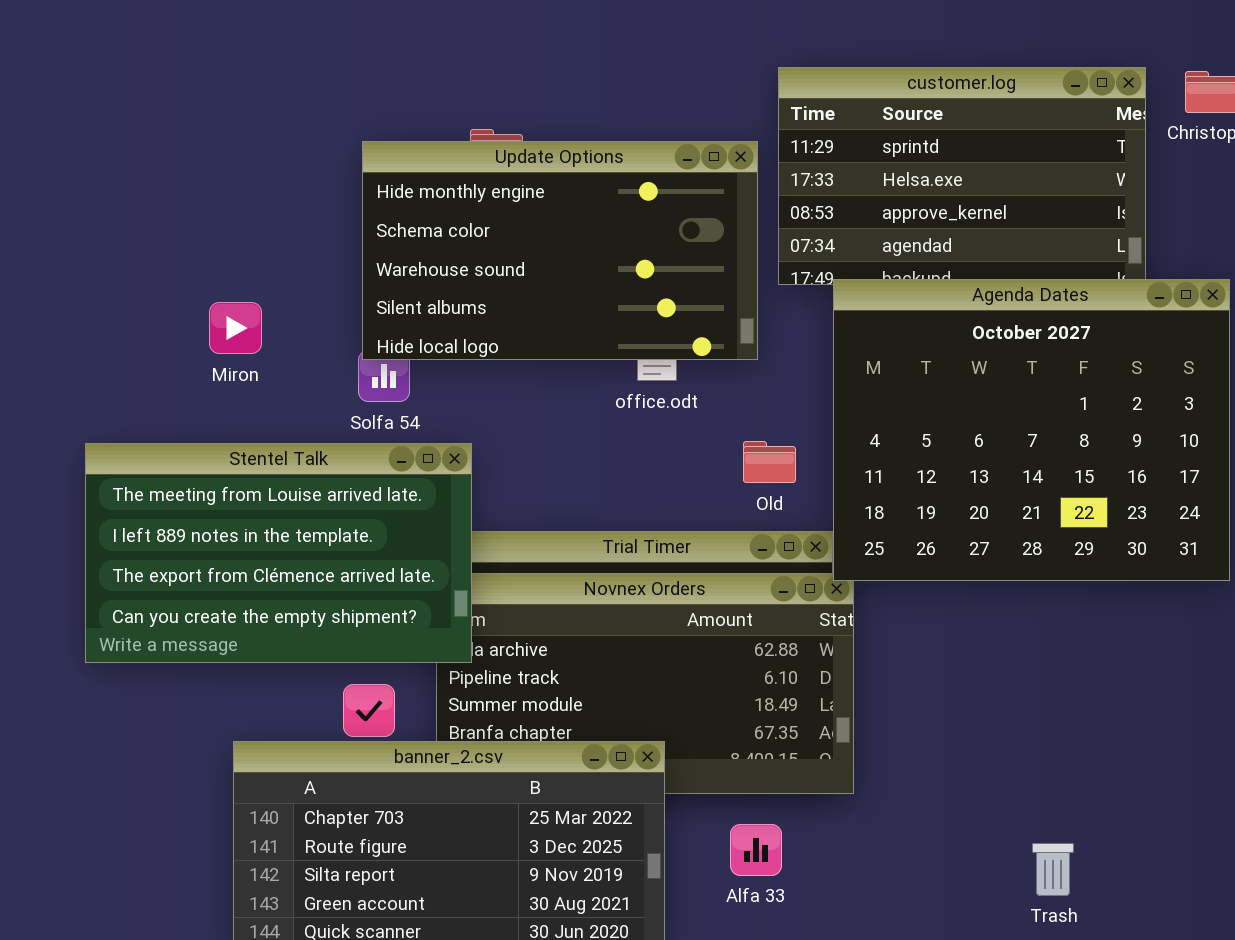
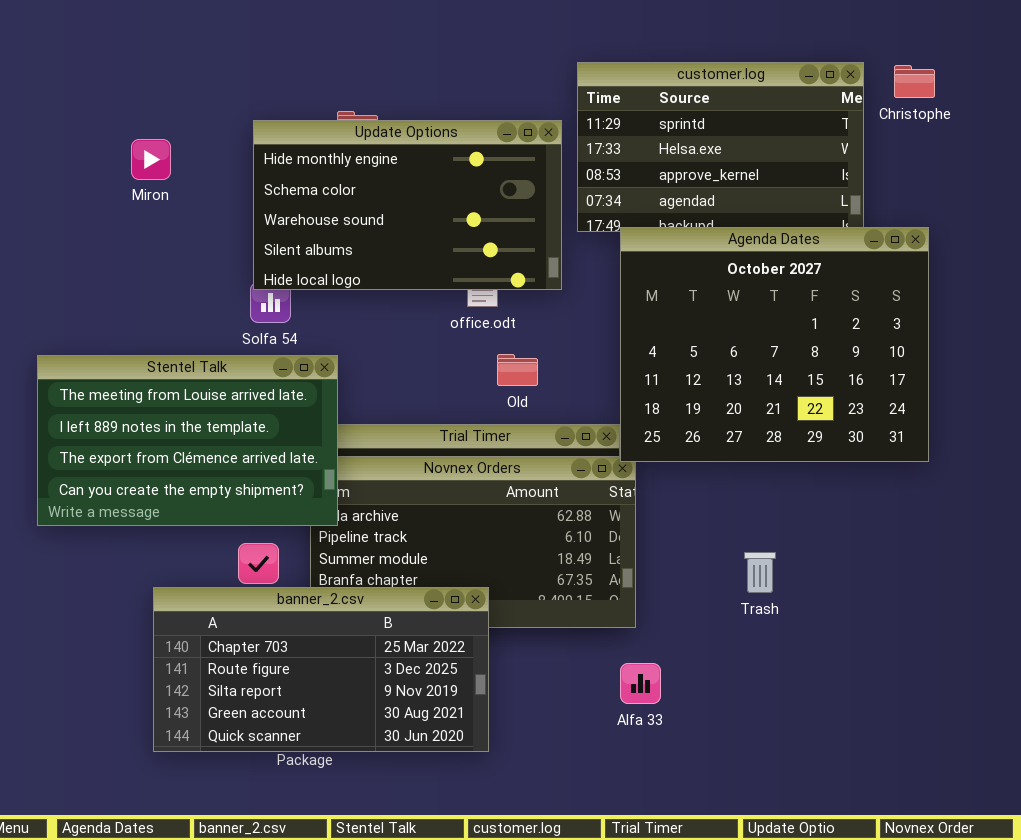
Miron: [209,302,262,354] -> [131,139,171,180], moved
Old: [743,441,796,483] -> [497,354,538,386], moved
Alfa 33: [730,824,782,876] -> [620,663,661,704], moved
Trash: [1032,843,1074,896] -> [744,552,776,593], moved

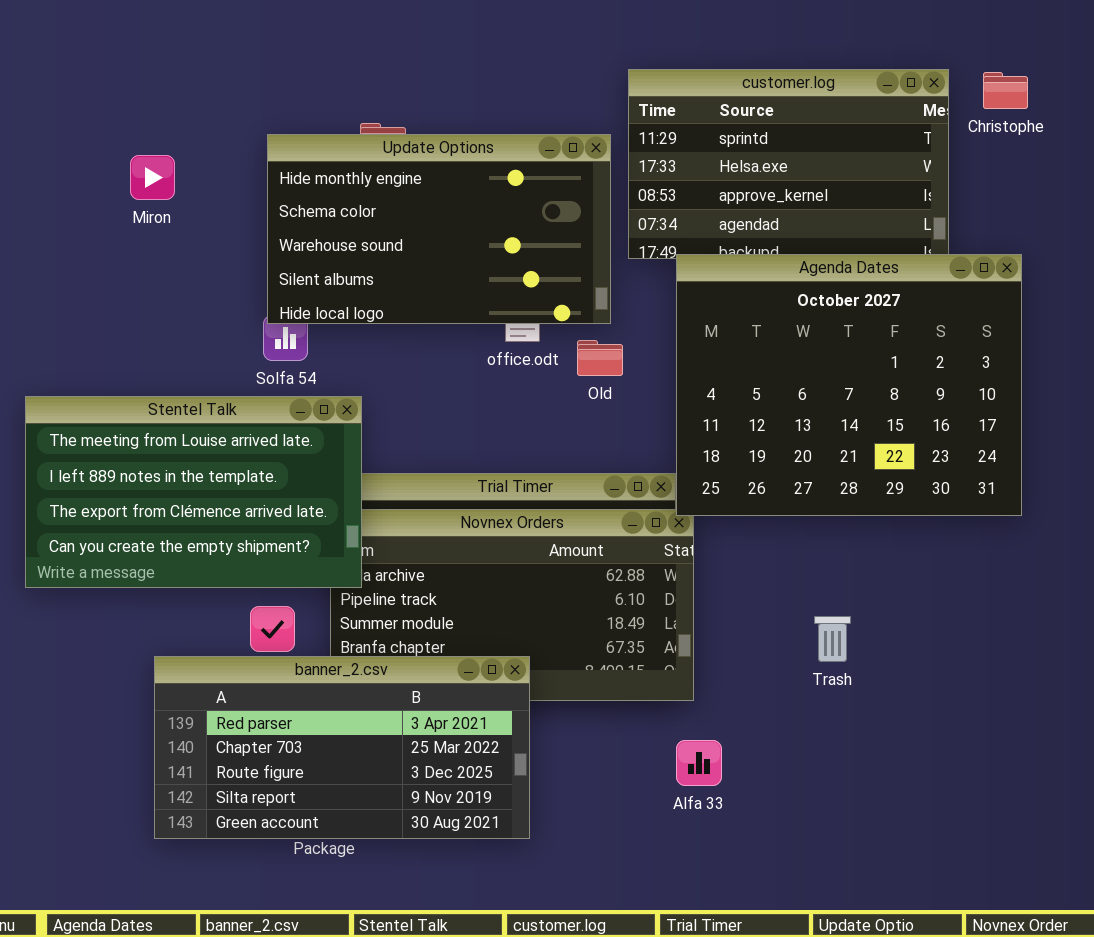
Old: [497,354,538,386] -> [577,340,623,376], moved
banner_2.csv: [153,587,489,752] -> [154,656,530,839], scrolled up 1 row

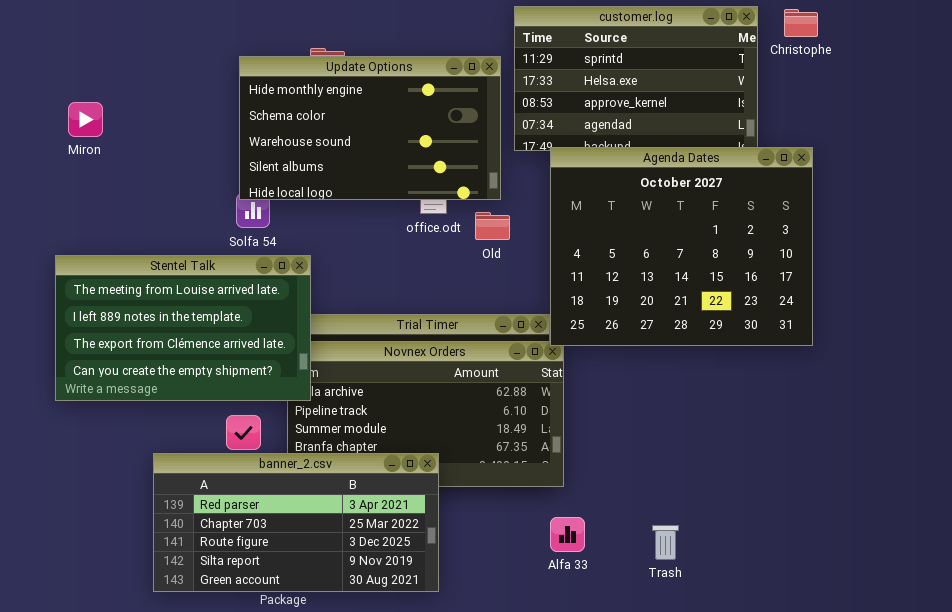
Miron: [130,155,175,200] -> [68,102,103,137], moved
Trash: [814,616,851,662] -> [652,525,679,560], moved

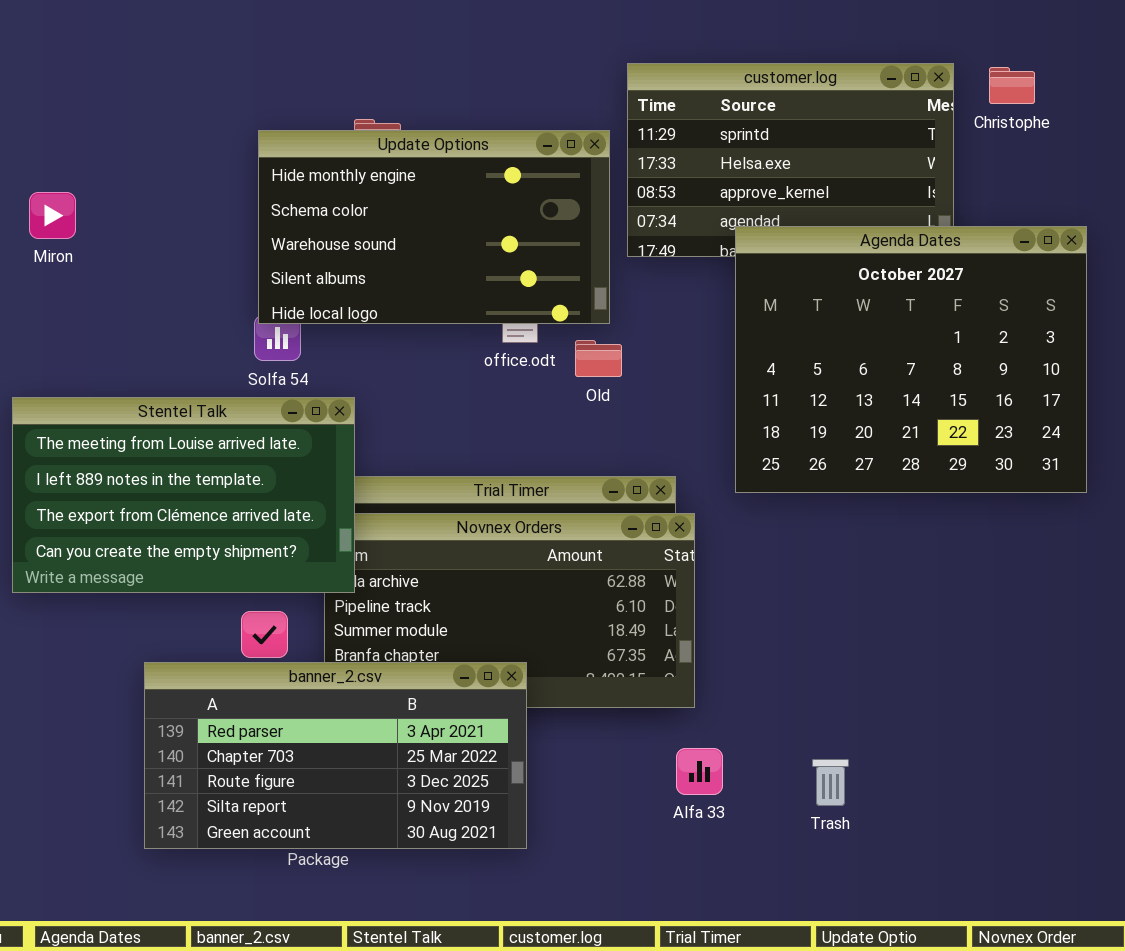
Agenda Dates: [550,147,813,346] -> [735,226,1087,493], moved

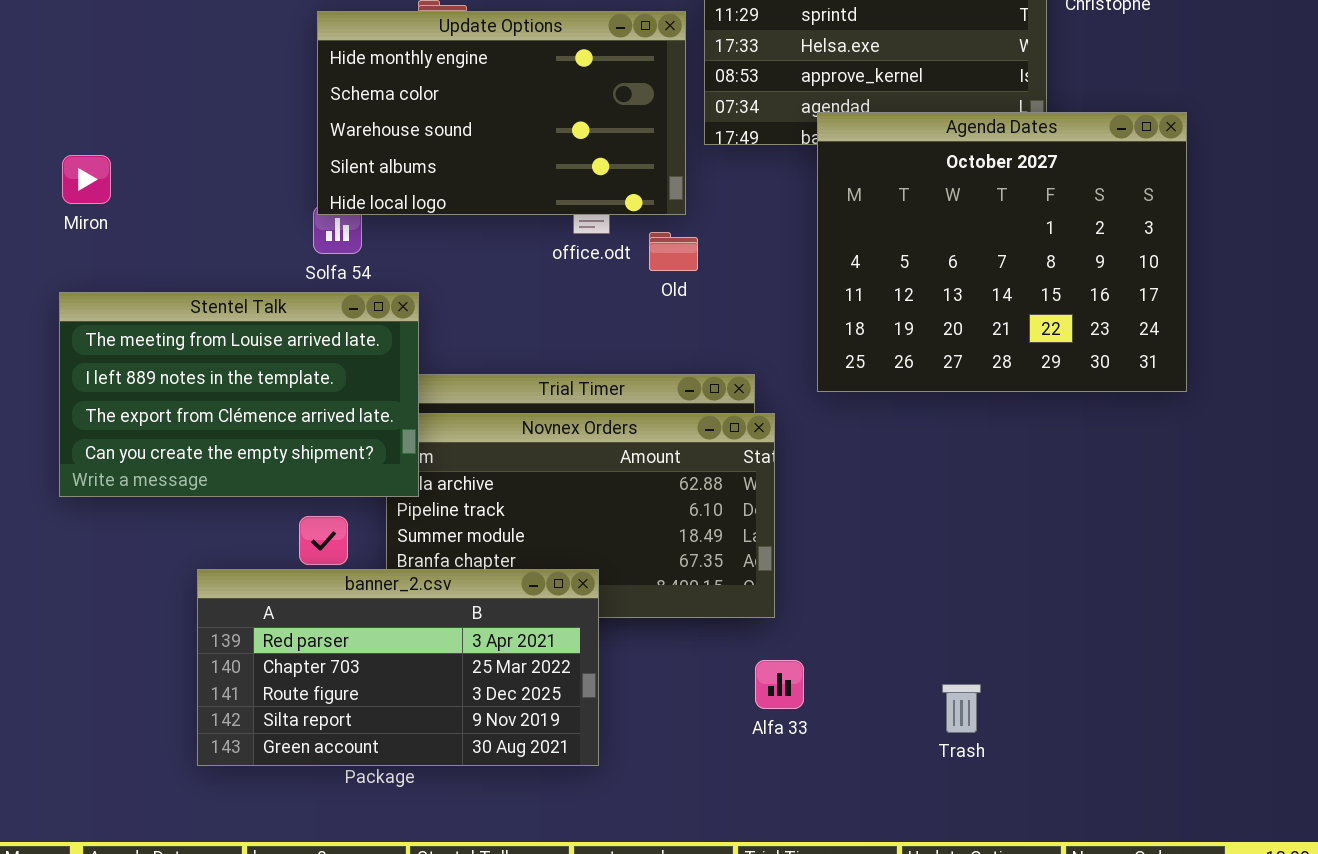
Miron: [29,192,76,239] -> [62,155,111,204], moved
Trash: [812,759,849,806] -> [942,684,981,733], moved

